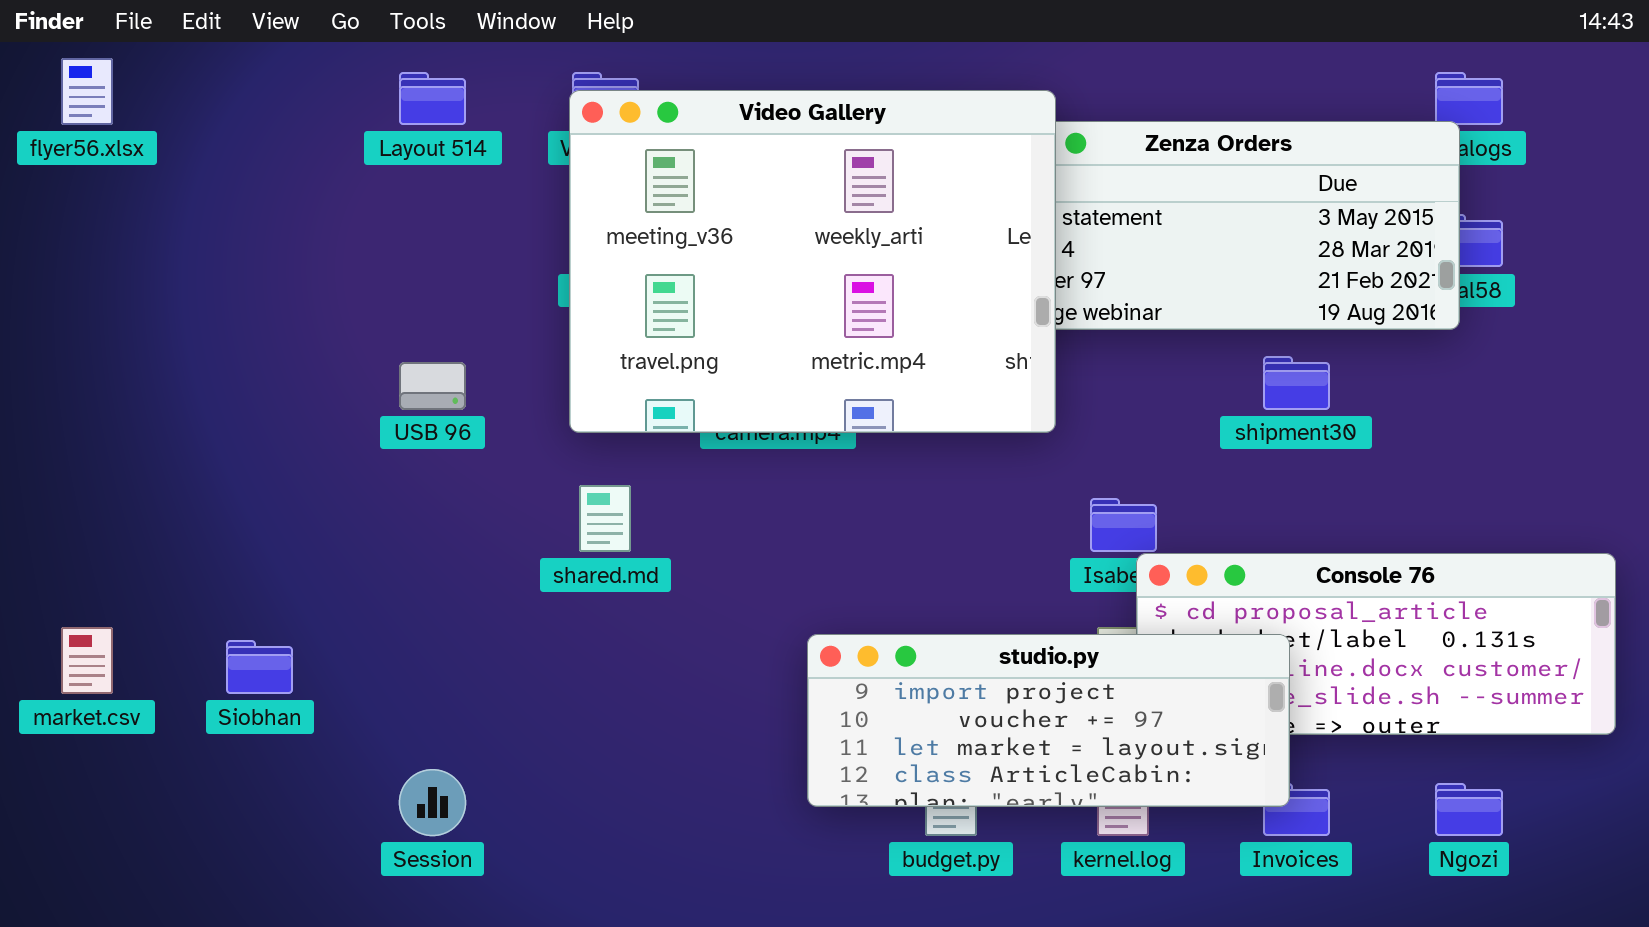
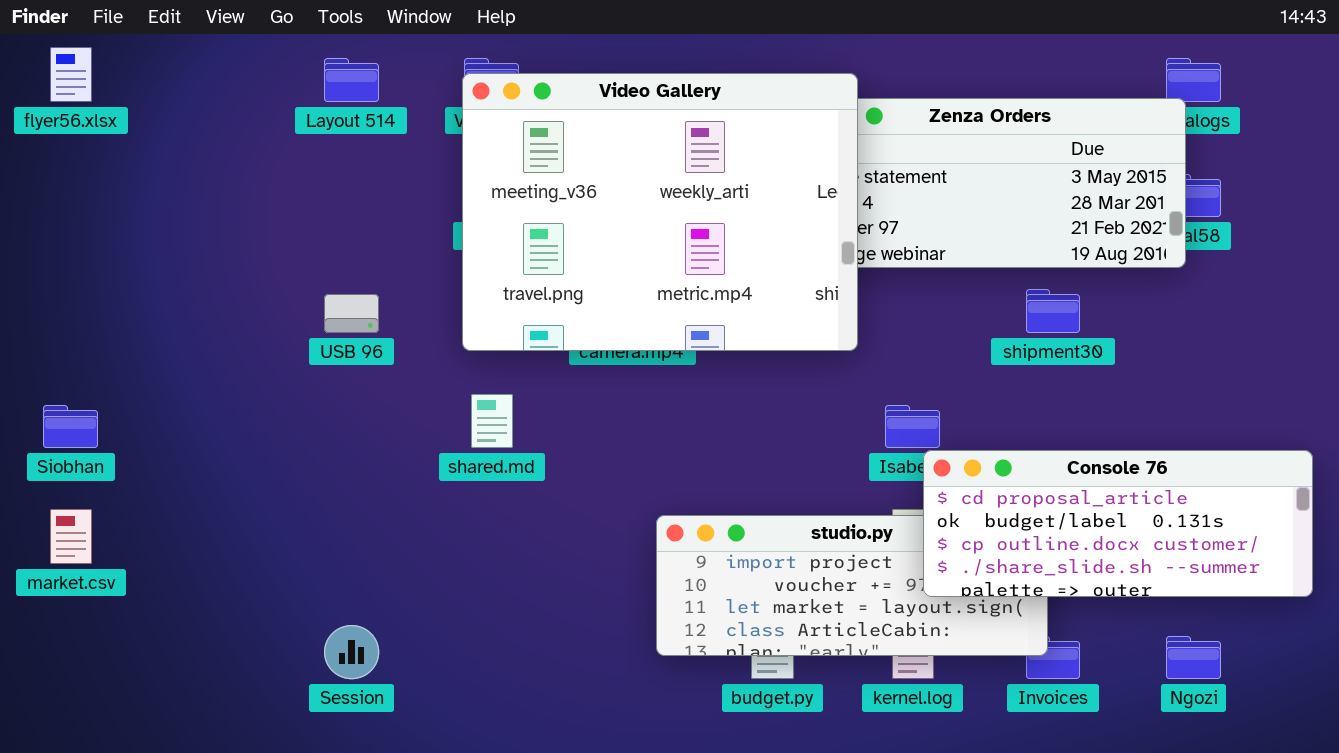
Console 76: [1136,553,1616,735] -> [923,450,1313,597], raised
Siobhan: [226,640,293,694] -> [43,405,98,448], moved

